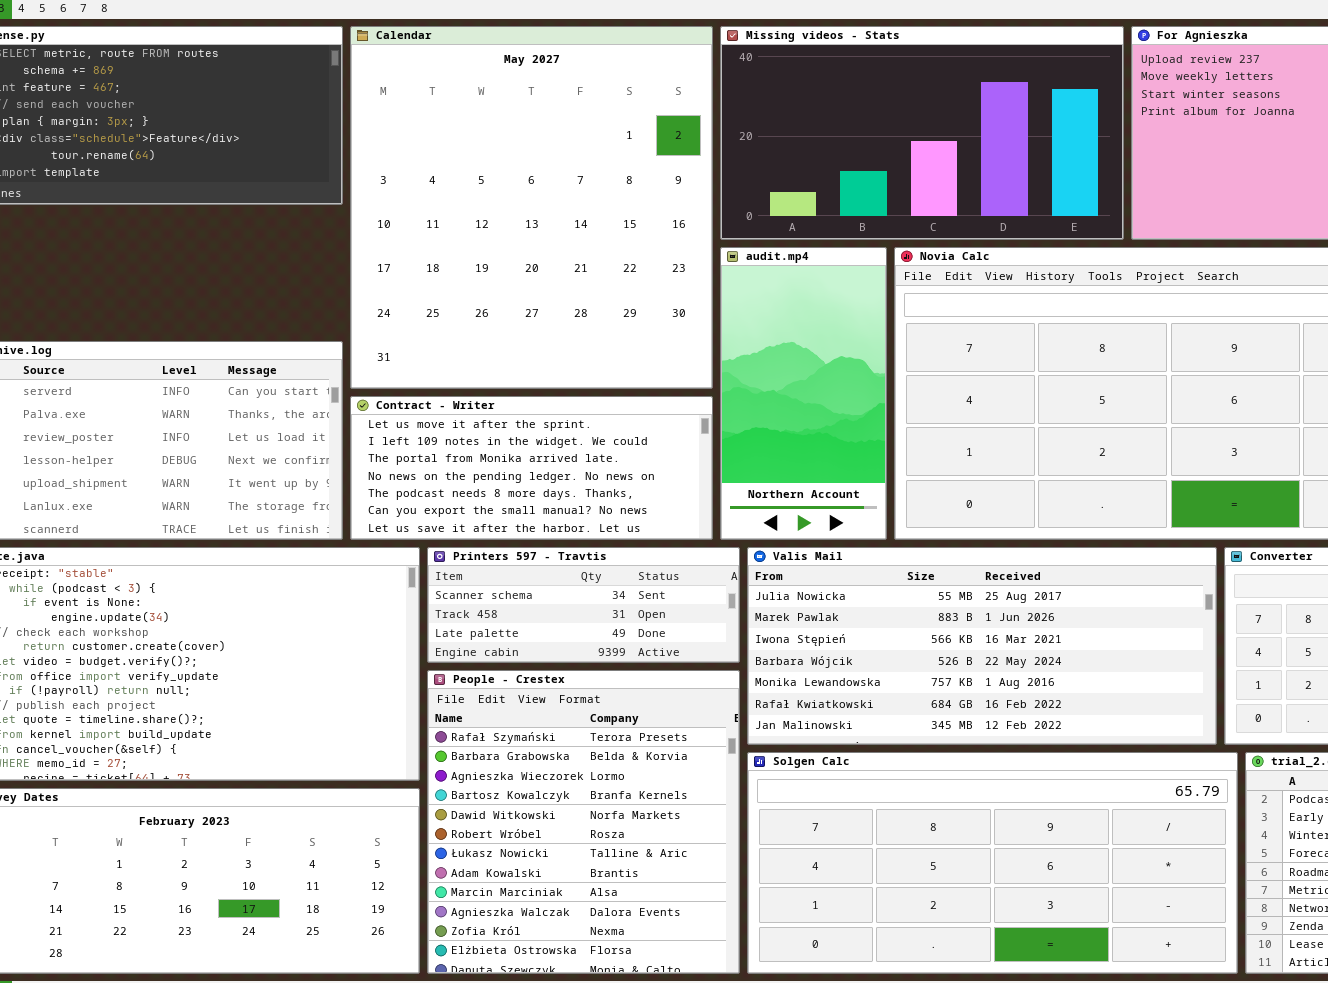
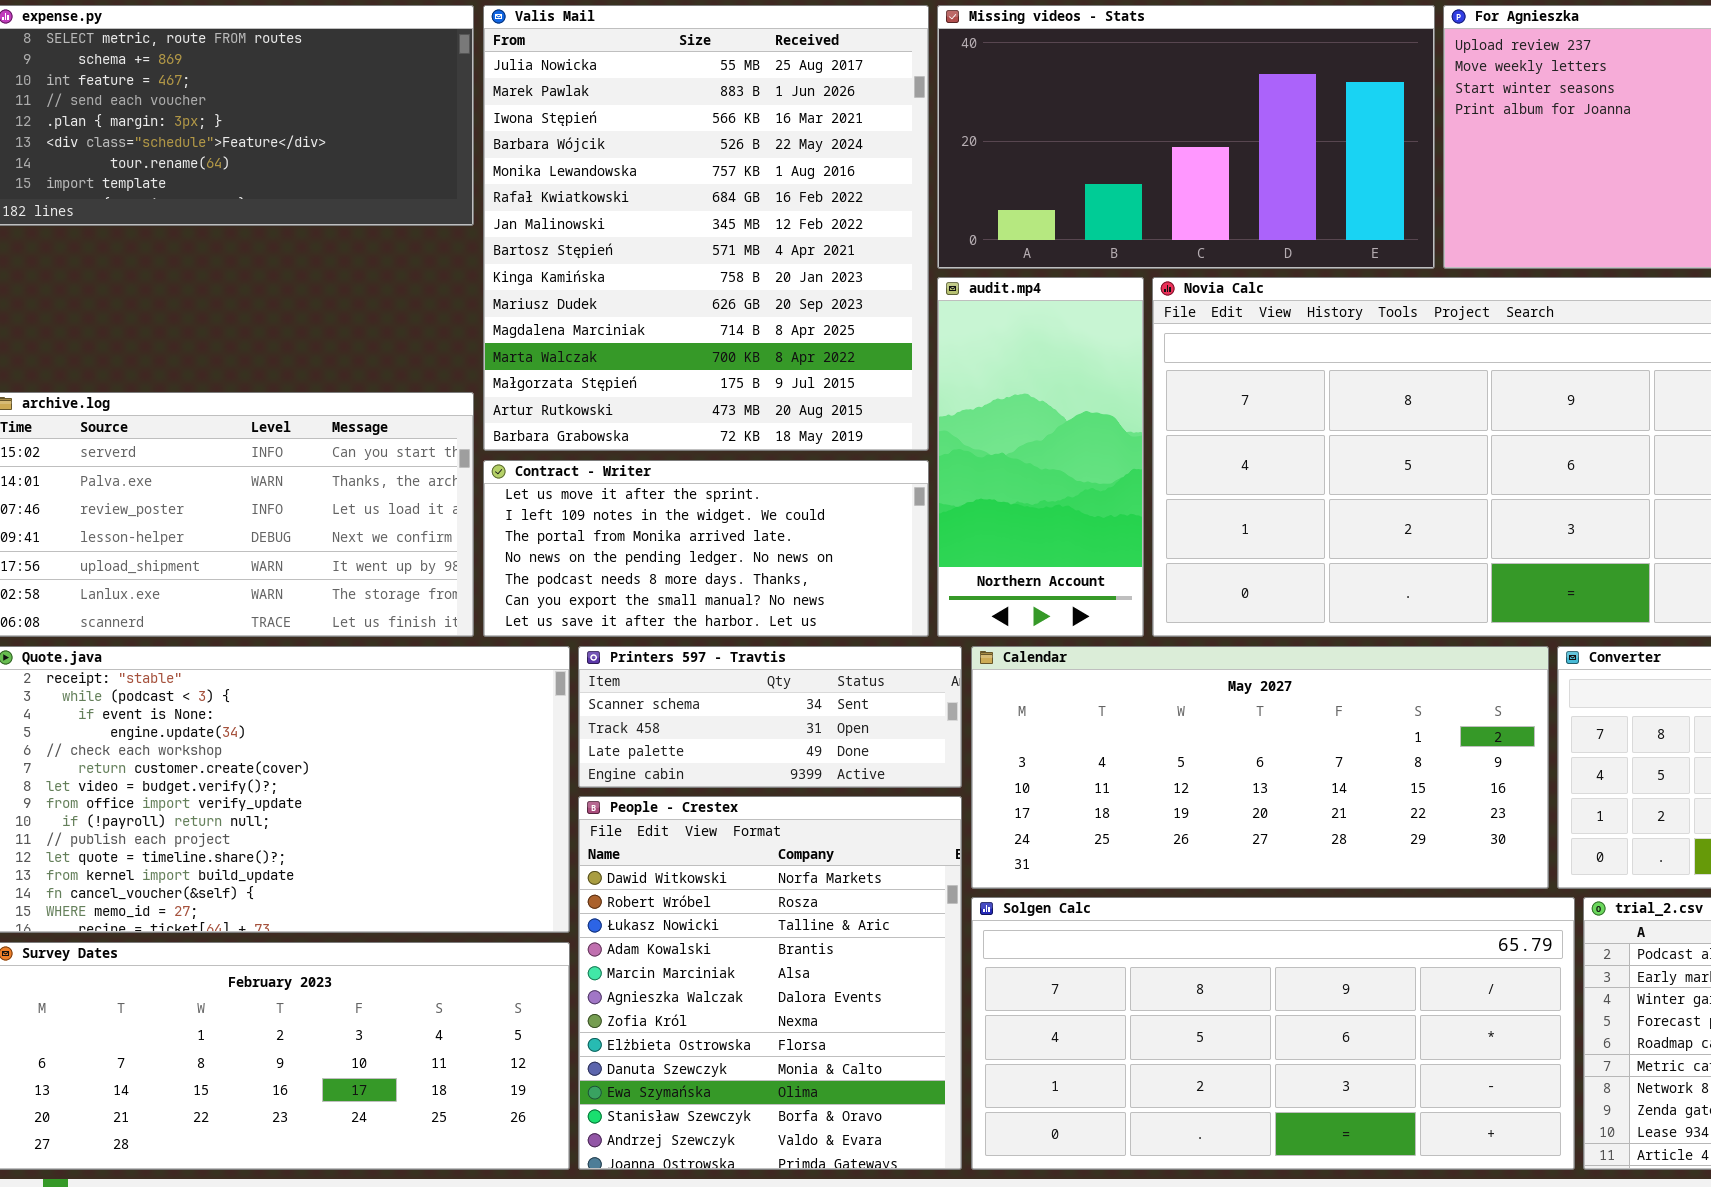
Calendar: [350,26,713,389] -> [971,646,1549,889], moved, resized
Valis Mail: [747,547,1217,745] -> [483,5,929,451], moved, resized
People - Crestex: [427,670,740,974] -> [578,796,962,1170], scrolled down 4 rows

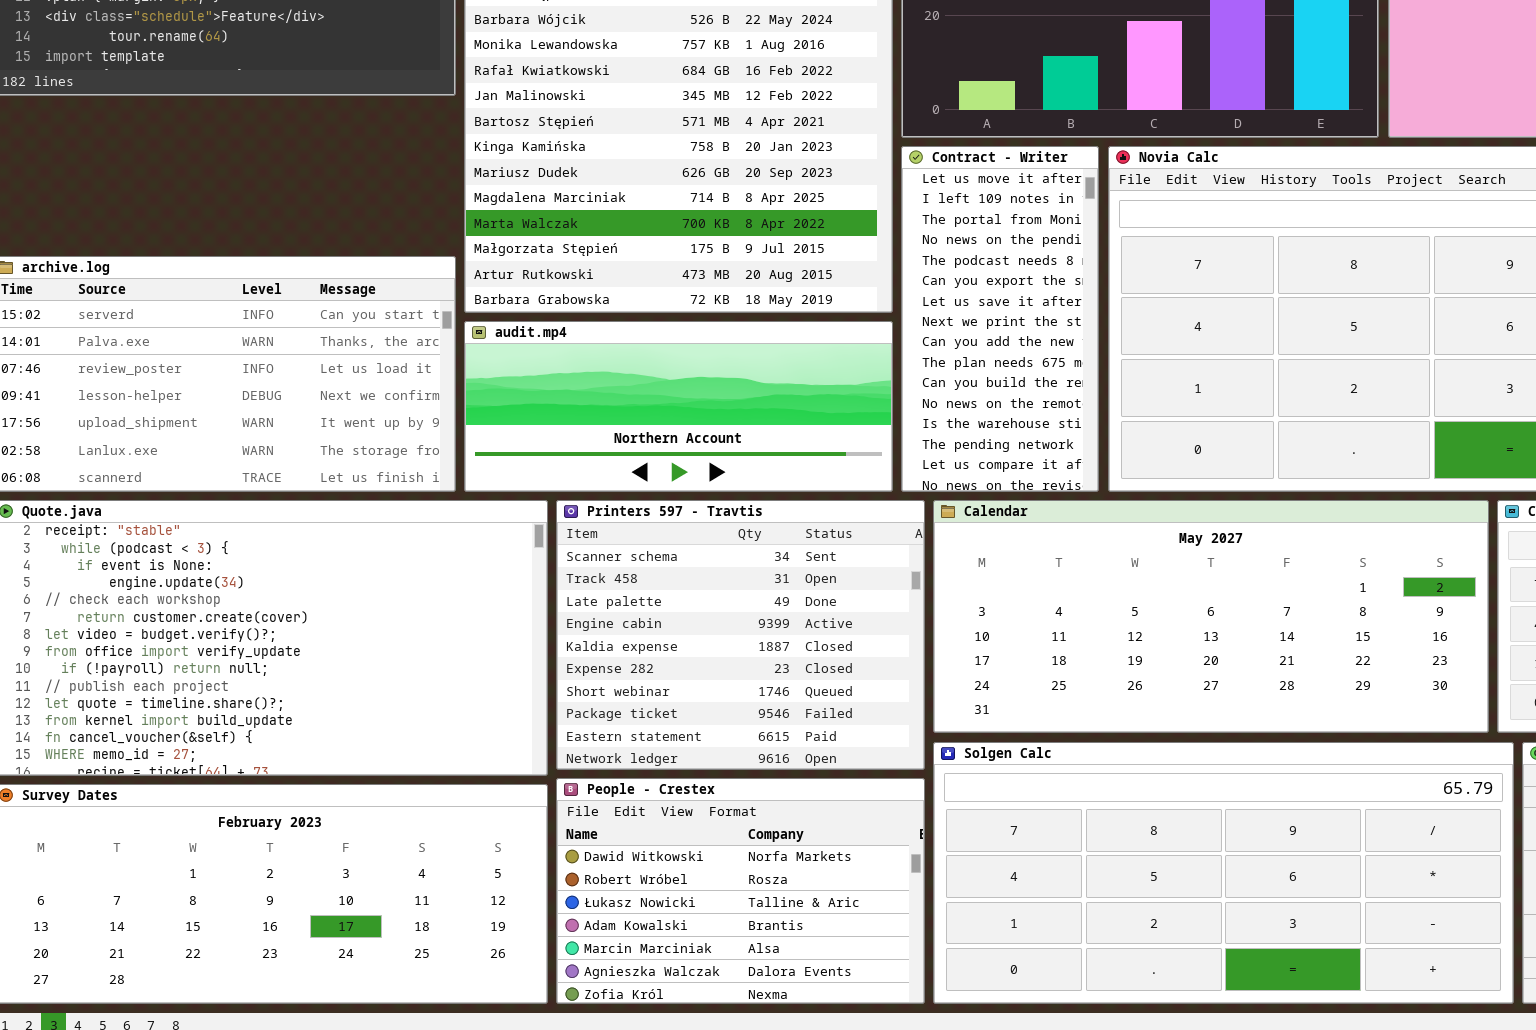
audit.mp4: [937,277,1144,637] -> [464,321,893,492], moved, resized
Contract - Writer: [483,460,929,637] -> [901,146,1099,492], moved, resized
Printers 597 - Travtis: [578,646,962,788] -> [556,500,925,770], resized
People - Crestex: [578,796,962,1170] -> [556,778,925,1004], resized

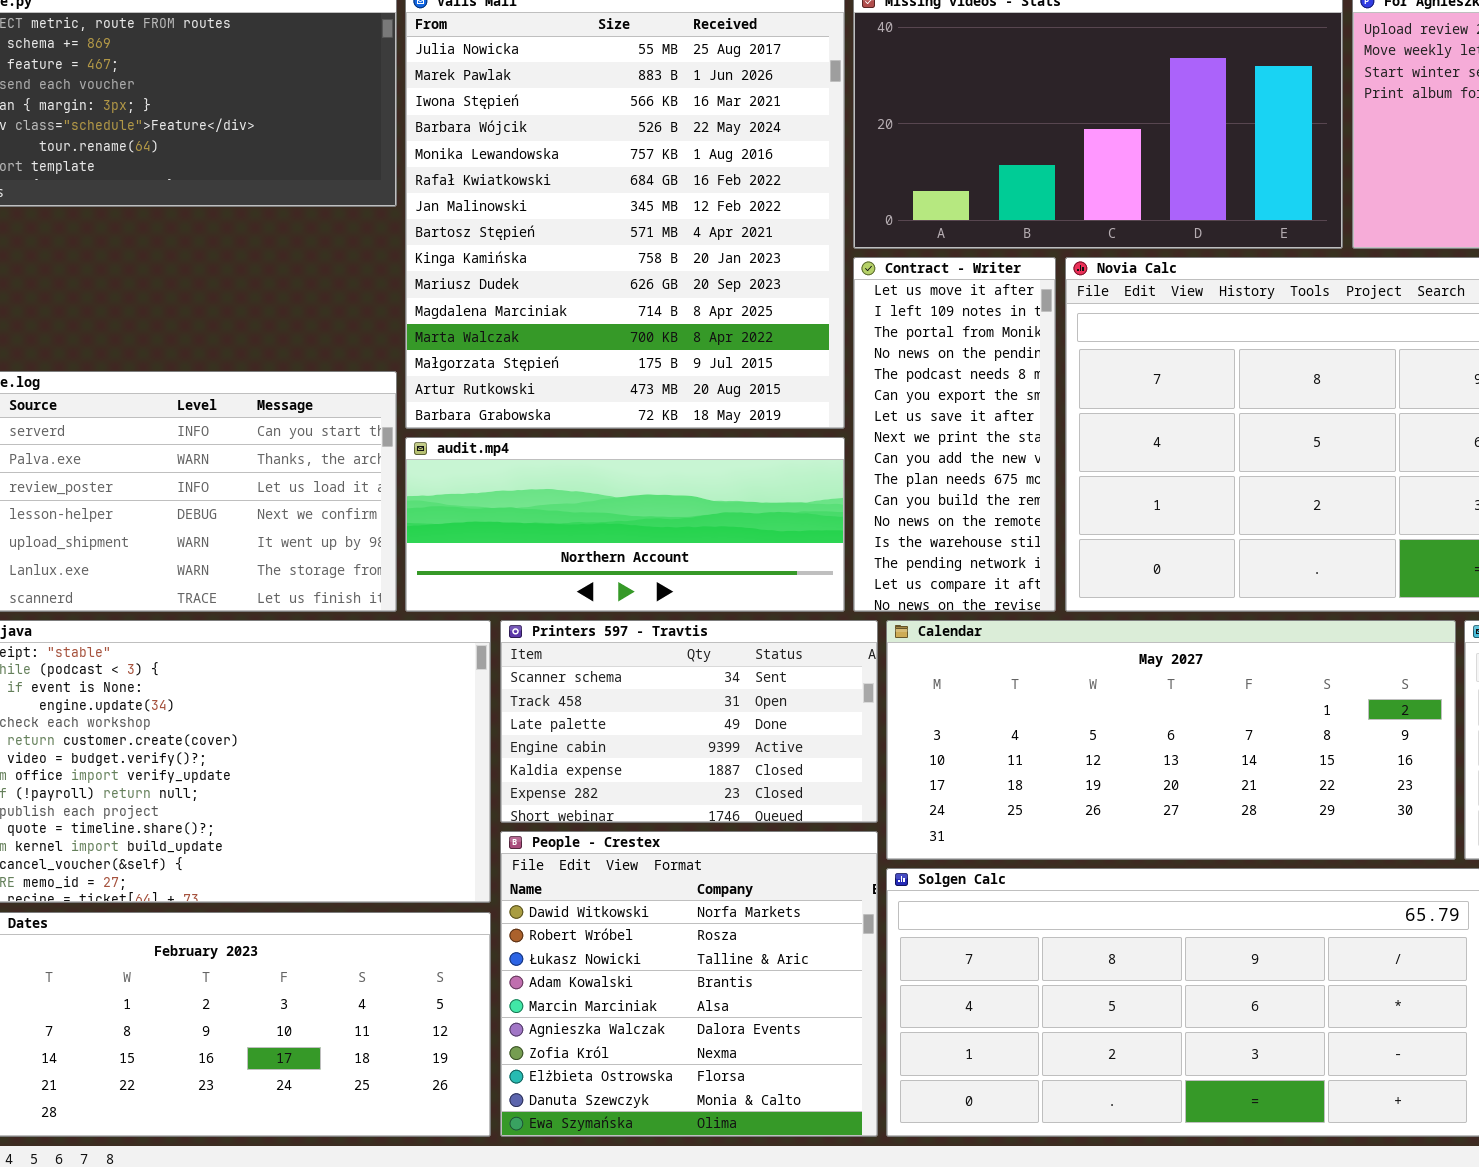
Printers 597 - Travtis: [556,500,925,770] -> [500,620,878,823], resized
People - Crestex: [556,778,925,1004] -> [500,831,878,1137], resized

